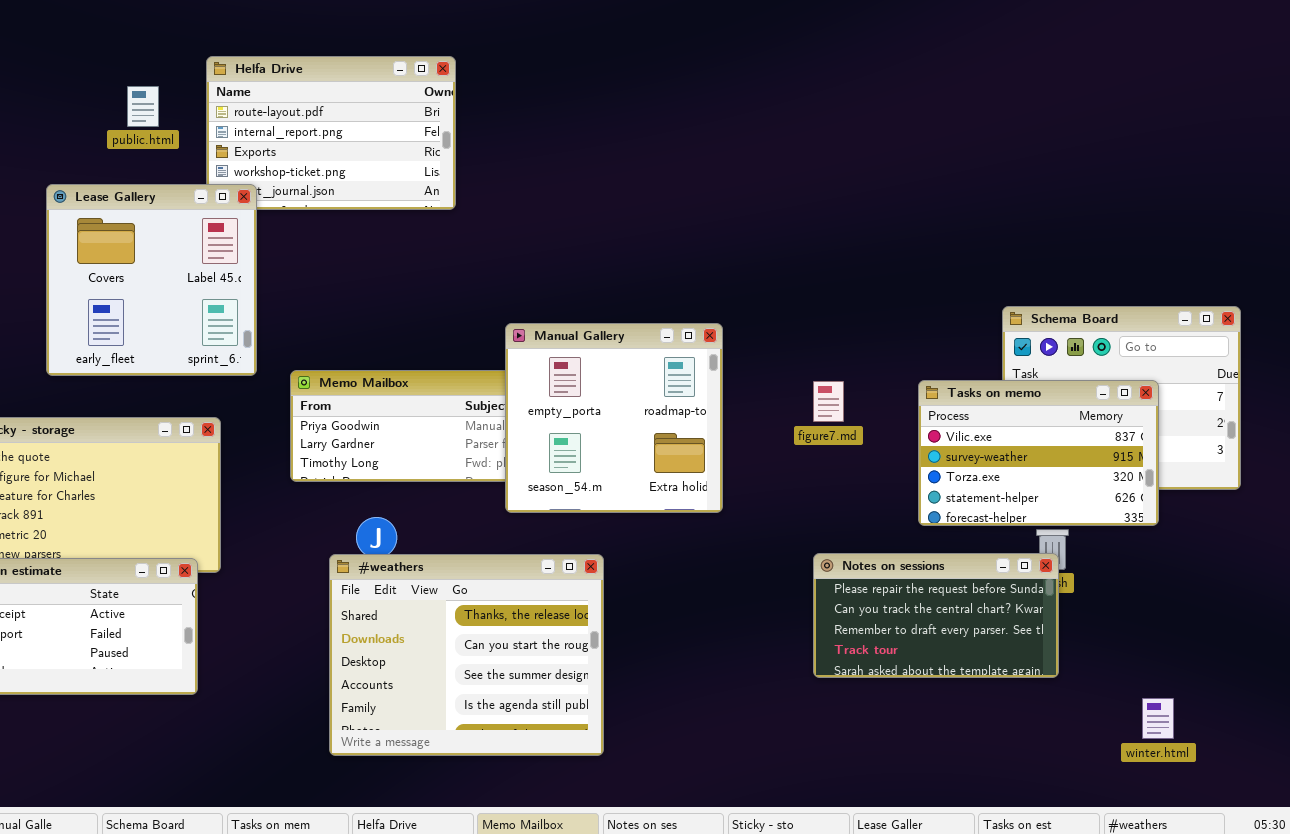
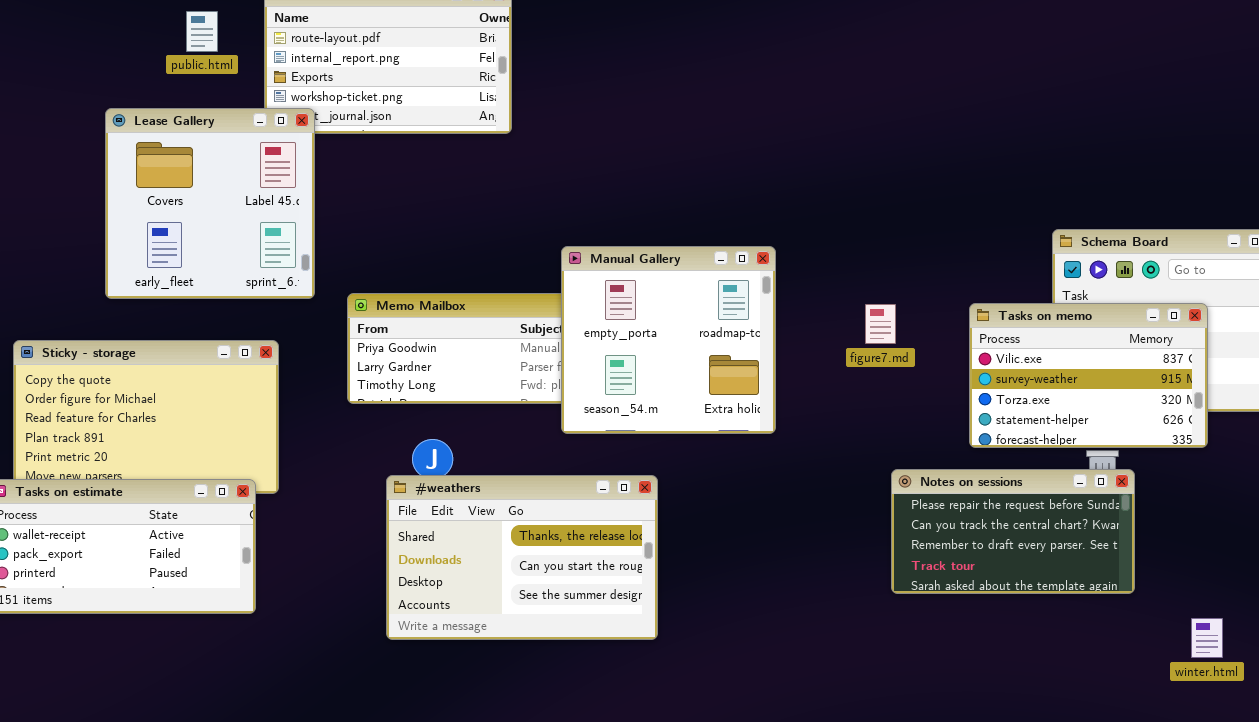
Notes on sessions: [813,553,1059,678] -> [891,469,1135,594], moved
#weathers: [329,554,604,756] -> [386,475,658,640], resized

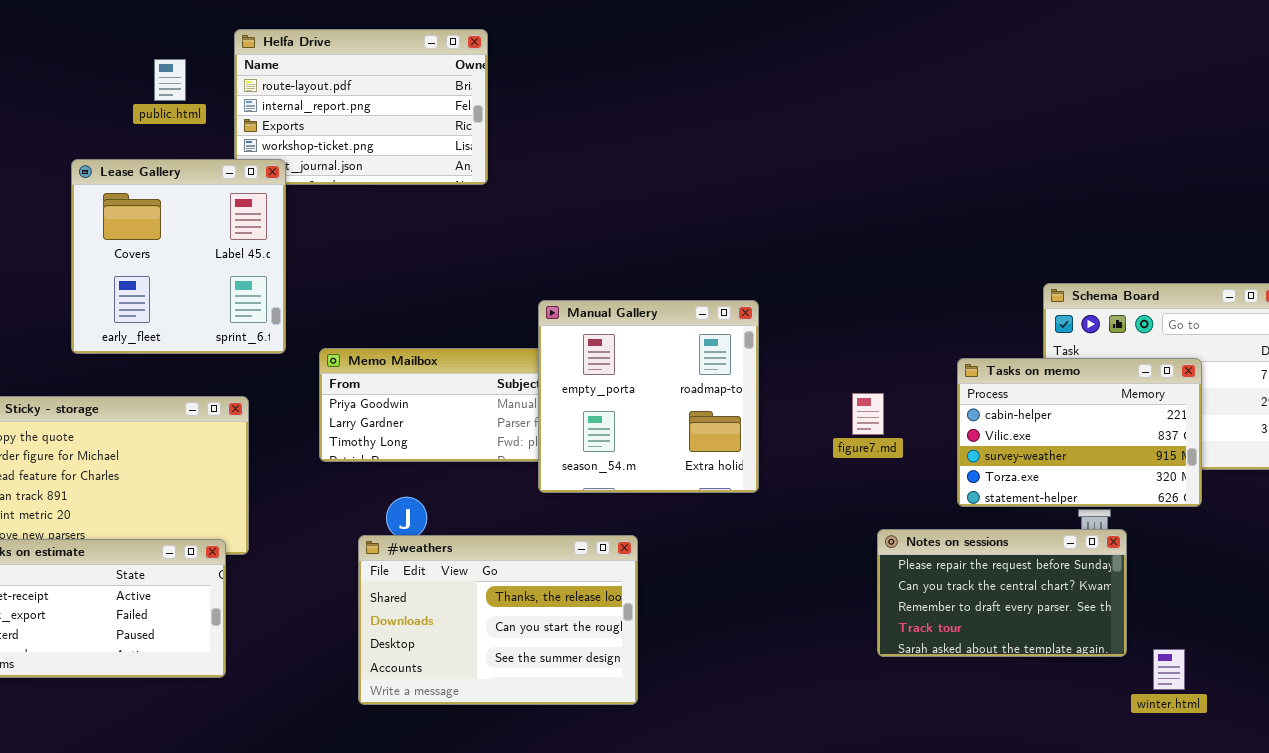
Tasks on memo: [969,303,1208,448] -> [957,358,1202,507], scrolled up 1 row
figure7.md: [865,304,896,344] -> [852,393,884,435], moved
winter.html: [1191,618,1223,658] -> [1153,649,1185,690], moved

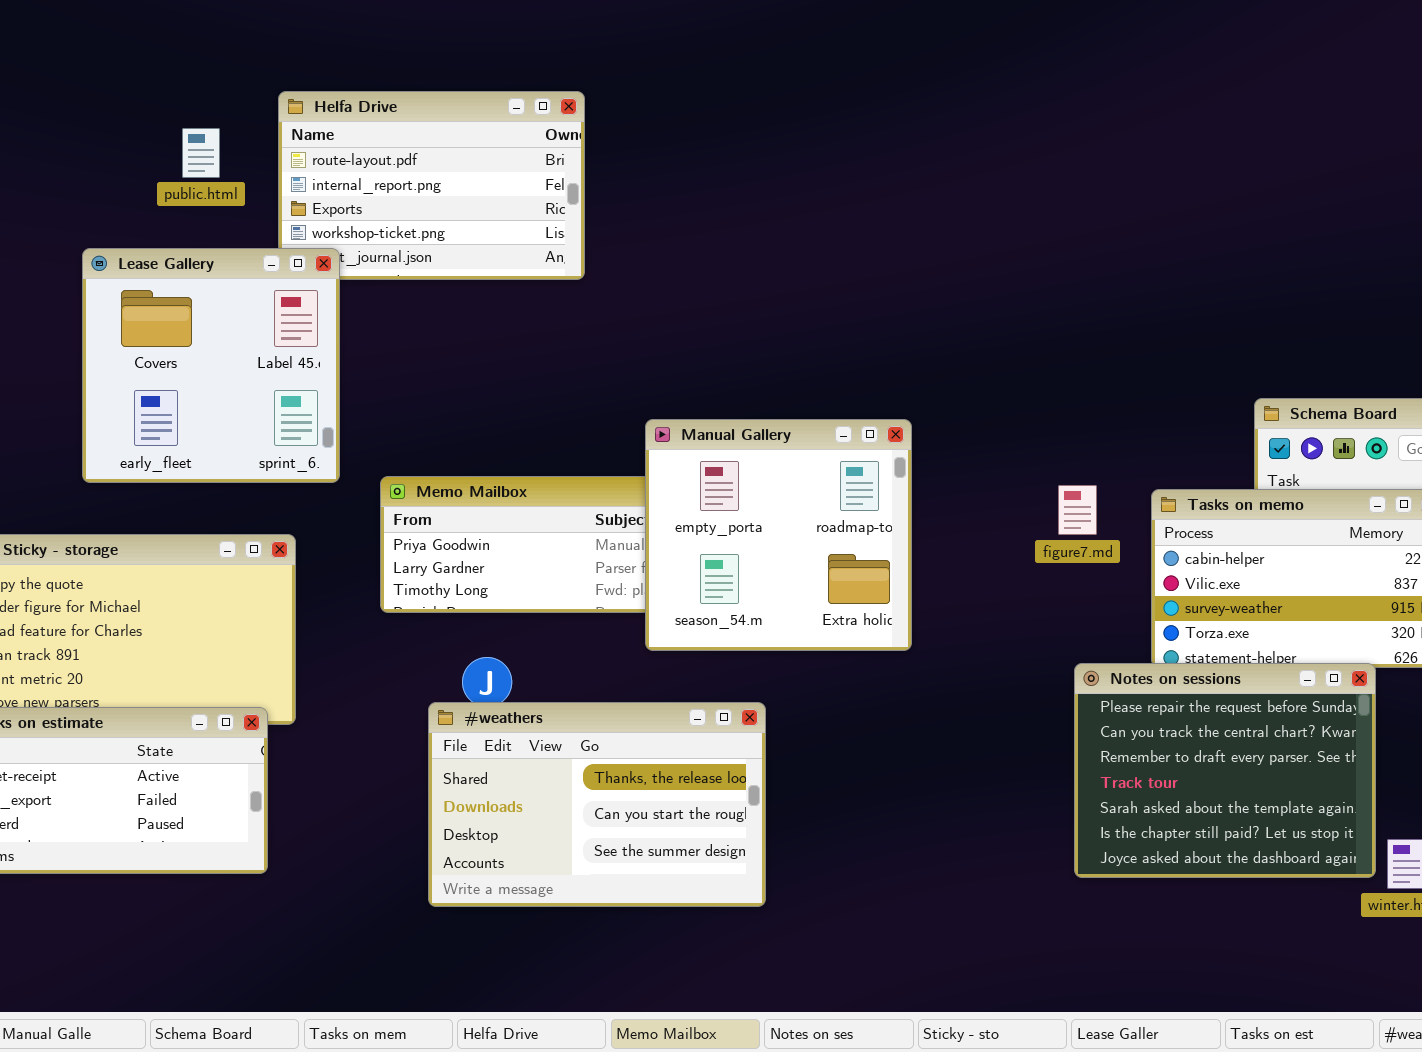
figure7.md: [852,393,884,435] -> [1058,485,1097,535], moved
Notes on sessions: [877,529,1127,657] -> [1074,663,1376,878], moved, resized

